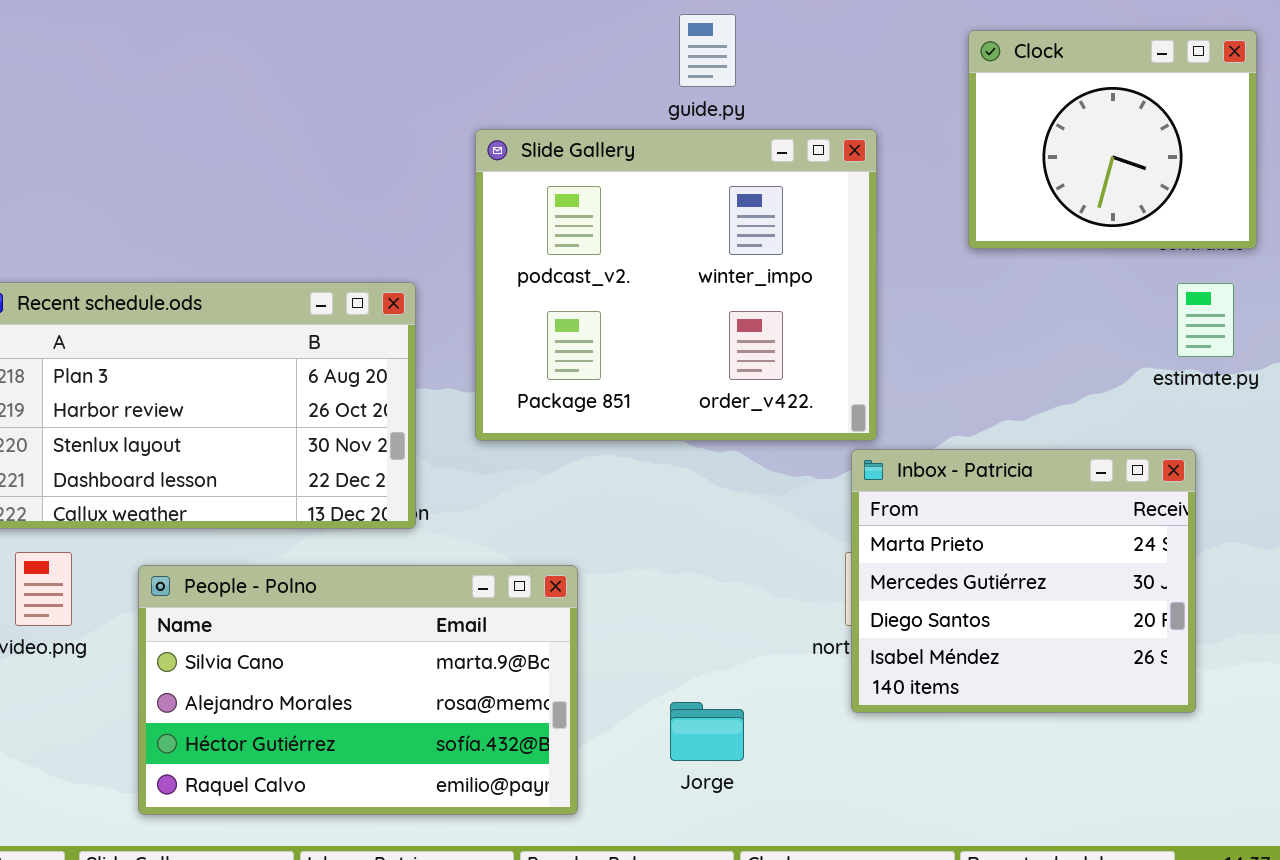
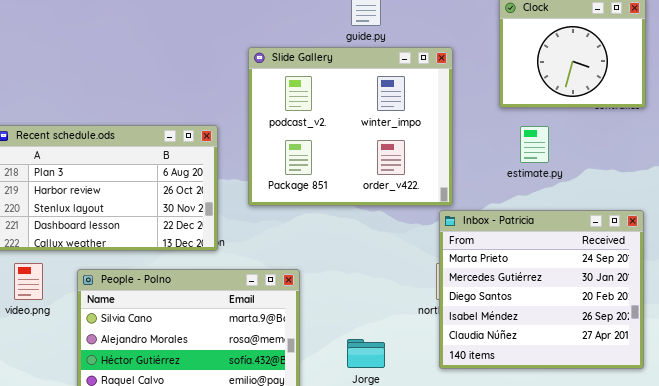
estimate.py: [1177,283,1234,357] -> [520,126,549,163], moved
Inbox - Patricia: [851,449,1196,713] -> [439,210,644,369], resized

